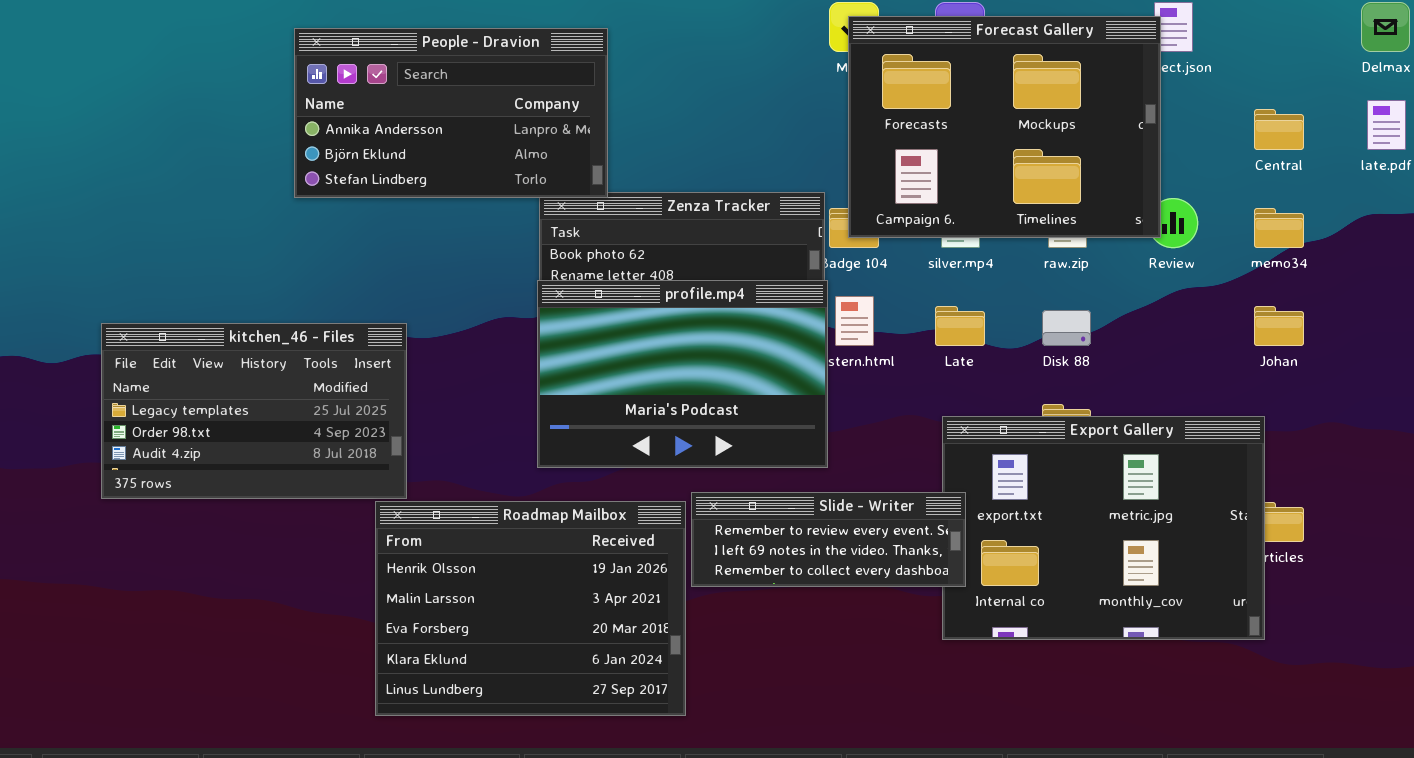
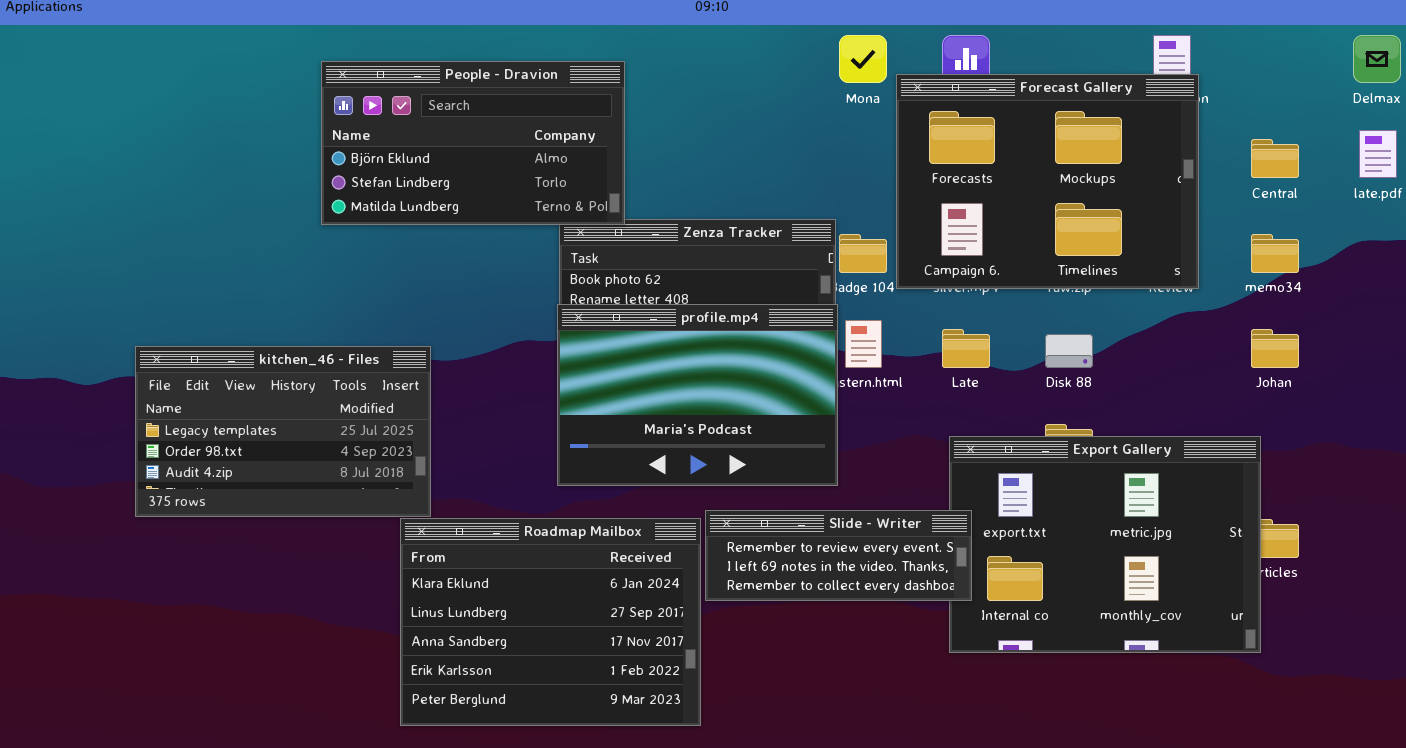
Forecast Gallery: [848,16,1161,238] -> [896,74,1199,289], moved
People - Dravion: [294,28,608,198] -> [321,61,625,225], scrolled down 1 row
Roadmap Mailbox: [375,501,686,716] -> [400,518,701,726], scrolled down 3 rows

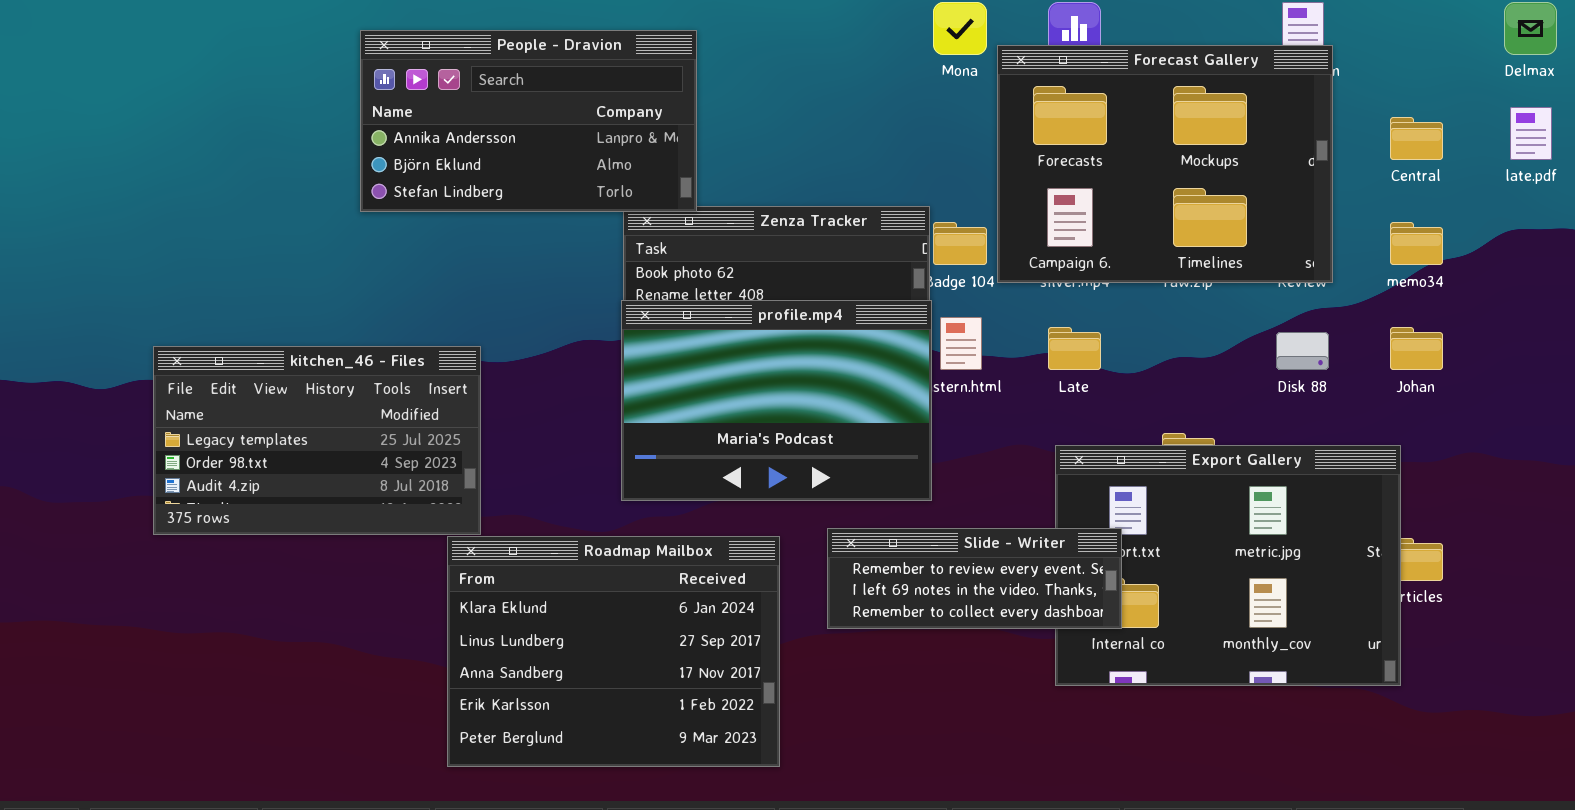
People - Dravion: [321,61,625,225] -> [360,30,697,212], scrolled up 1 row
Disk 88: [1045,334,1093,368] -> [1276,332,1329,370], moved
Slide - Writer: [705,510,972,601] -> [827,528,1122,629], moved

